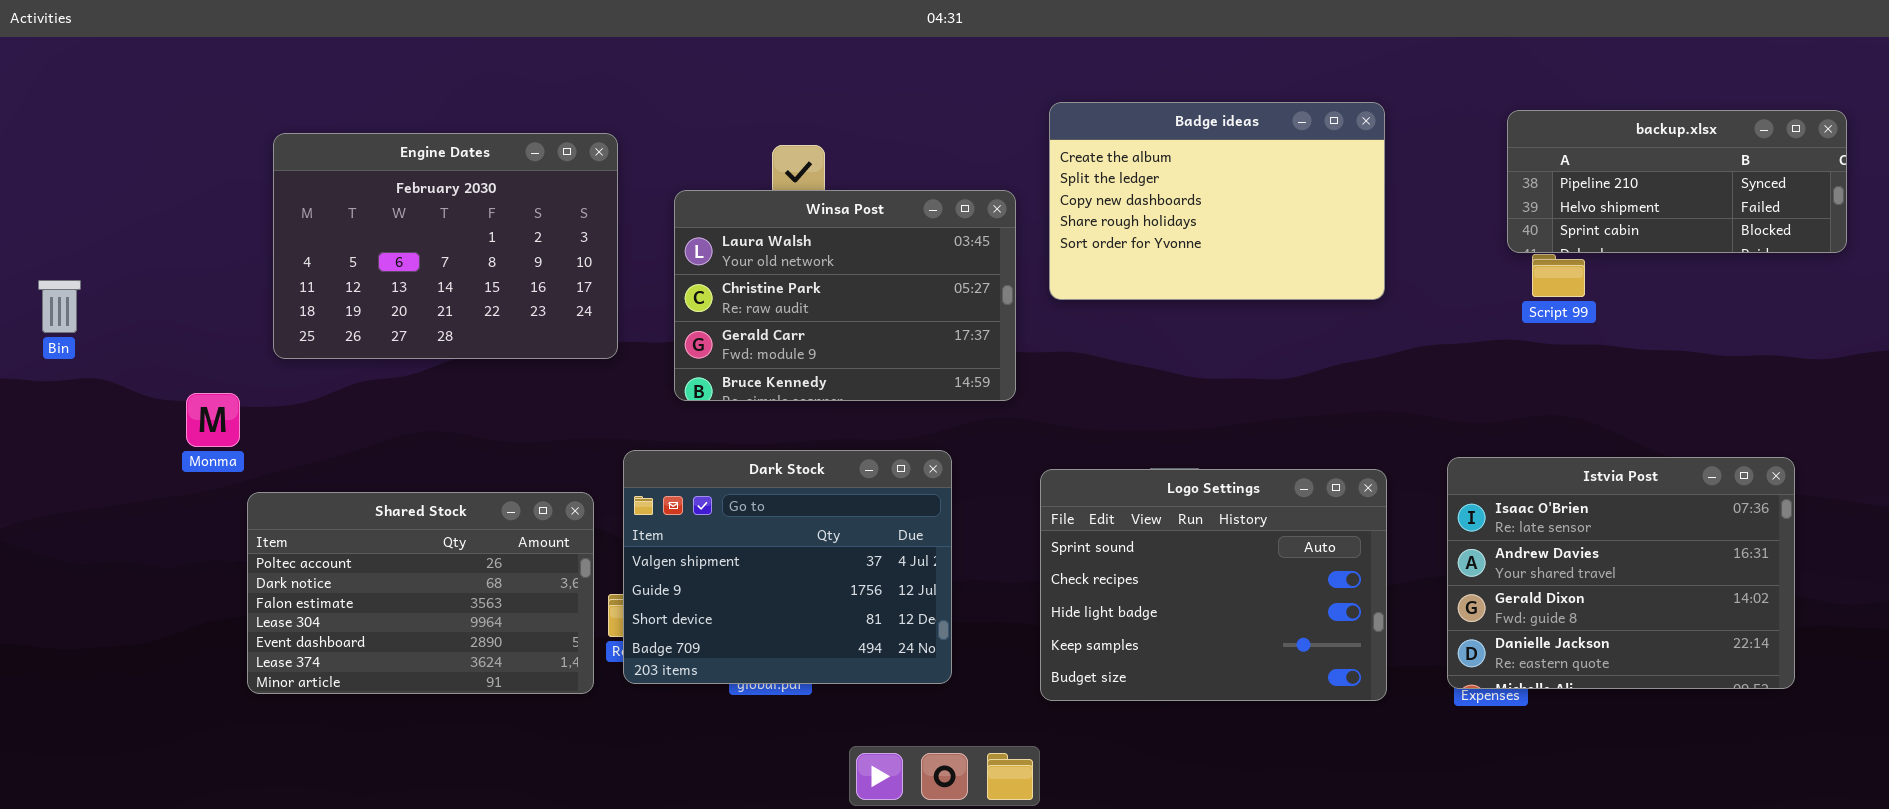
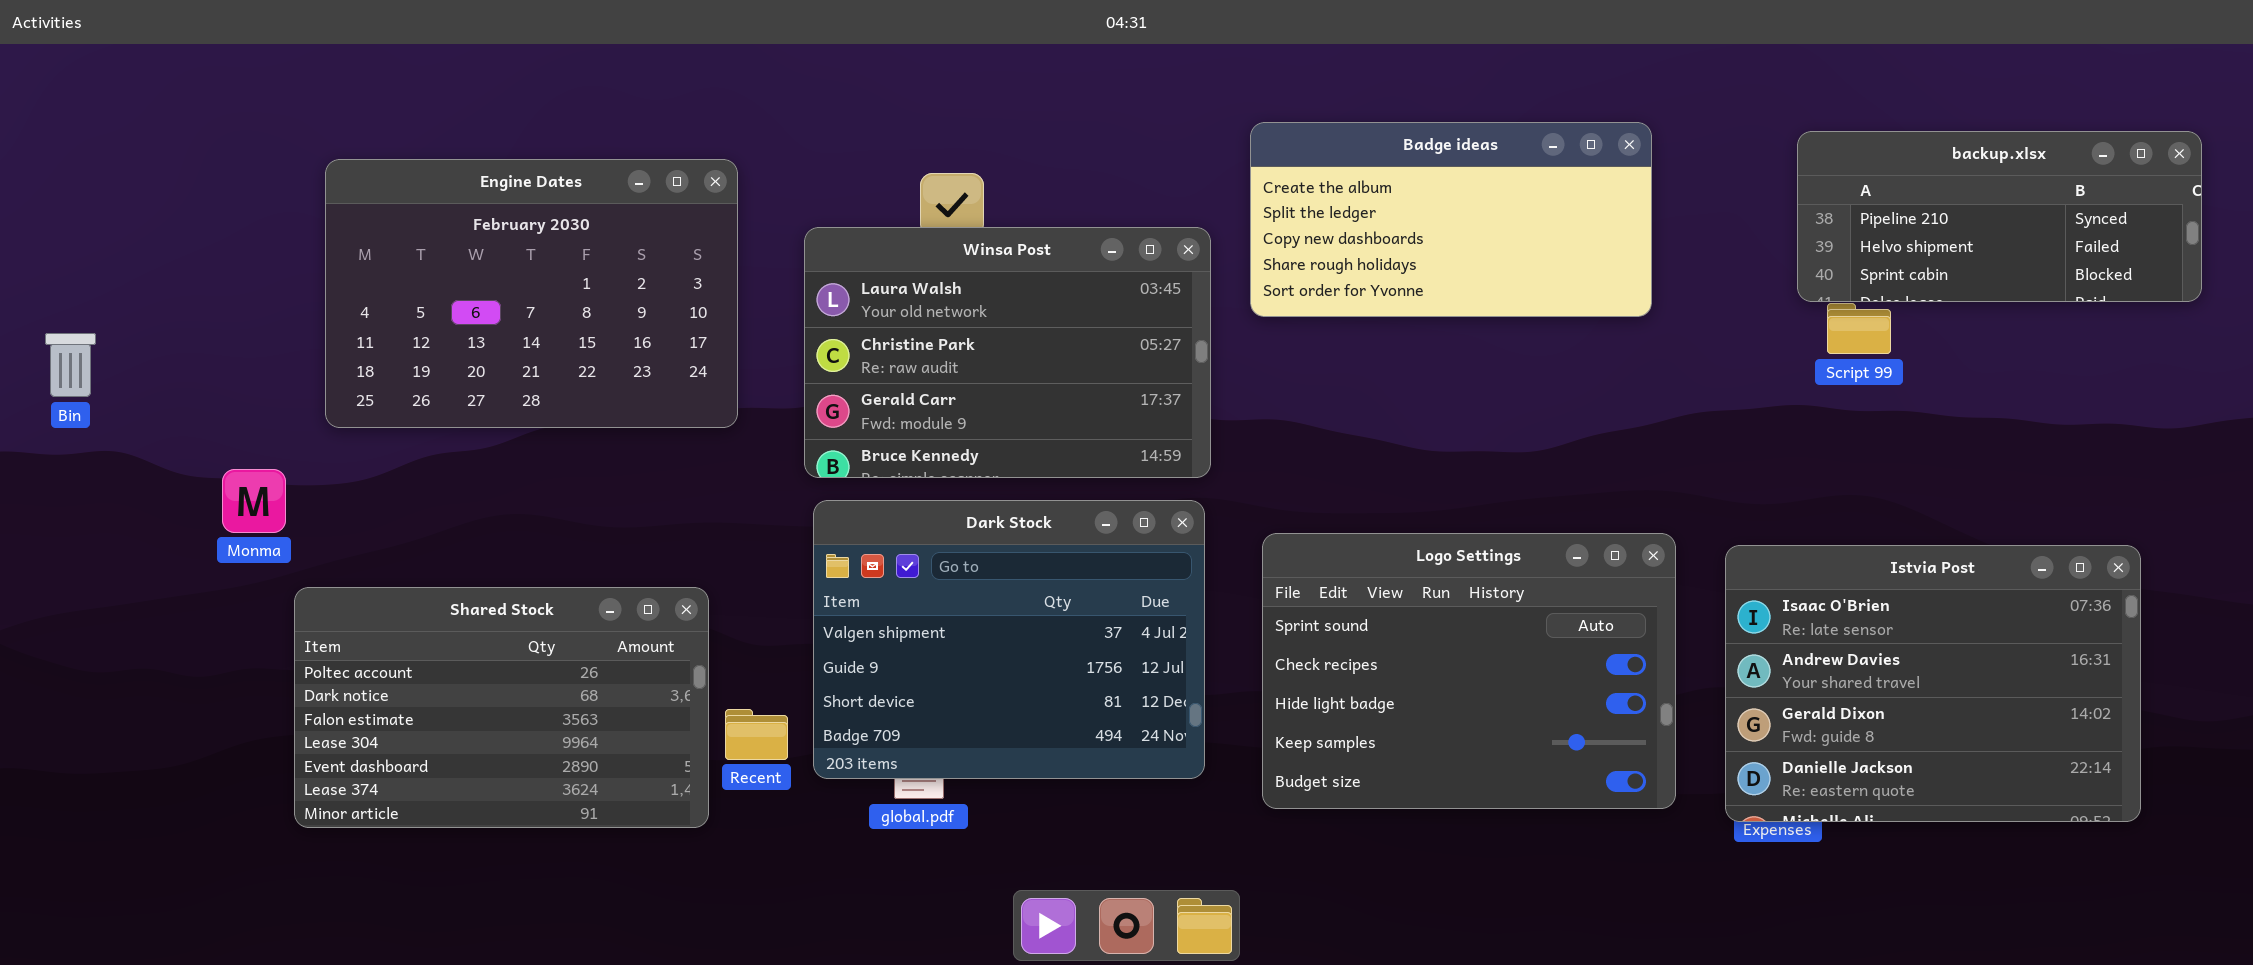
Badge ideas: [1049,102,1385,300] -> [1250,122,1652,317], resized
Dark Stock: [623,450,952,684] -> [813,500,1205,779], moved
Logo Settings: [1040,469,1387,701] -> [1262,533,1676,809], moved

